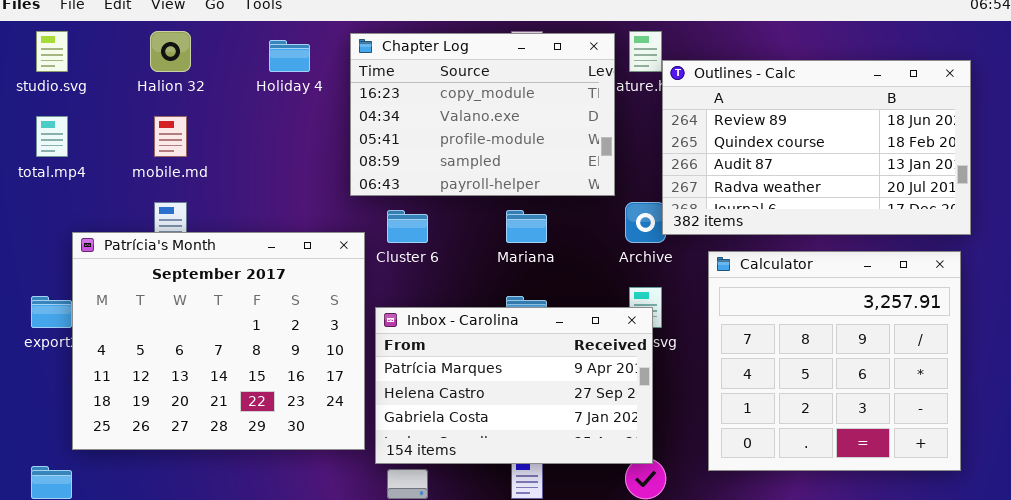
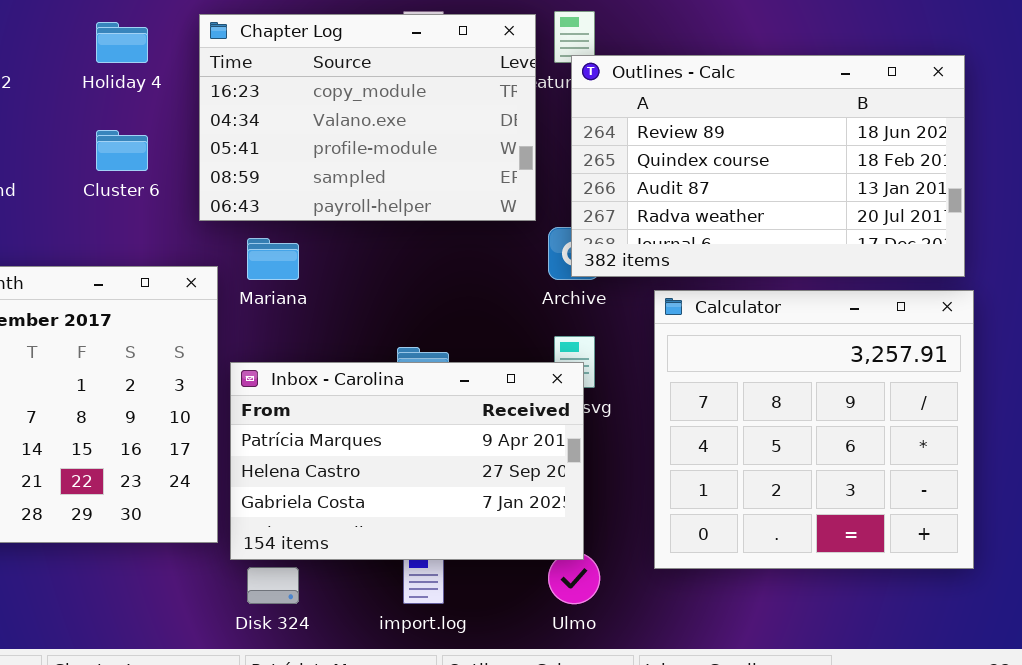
Outlines - Calc: [662,60,971,235] -> [571,55,965,277], moved
Cluster 6: [387,210,428,243] -> [96,130,148,171], moved
Mariana: [506,210,547,243] -> [247,238,299,280], moved

